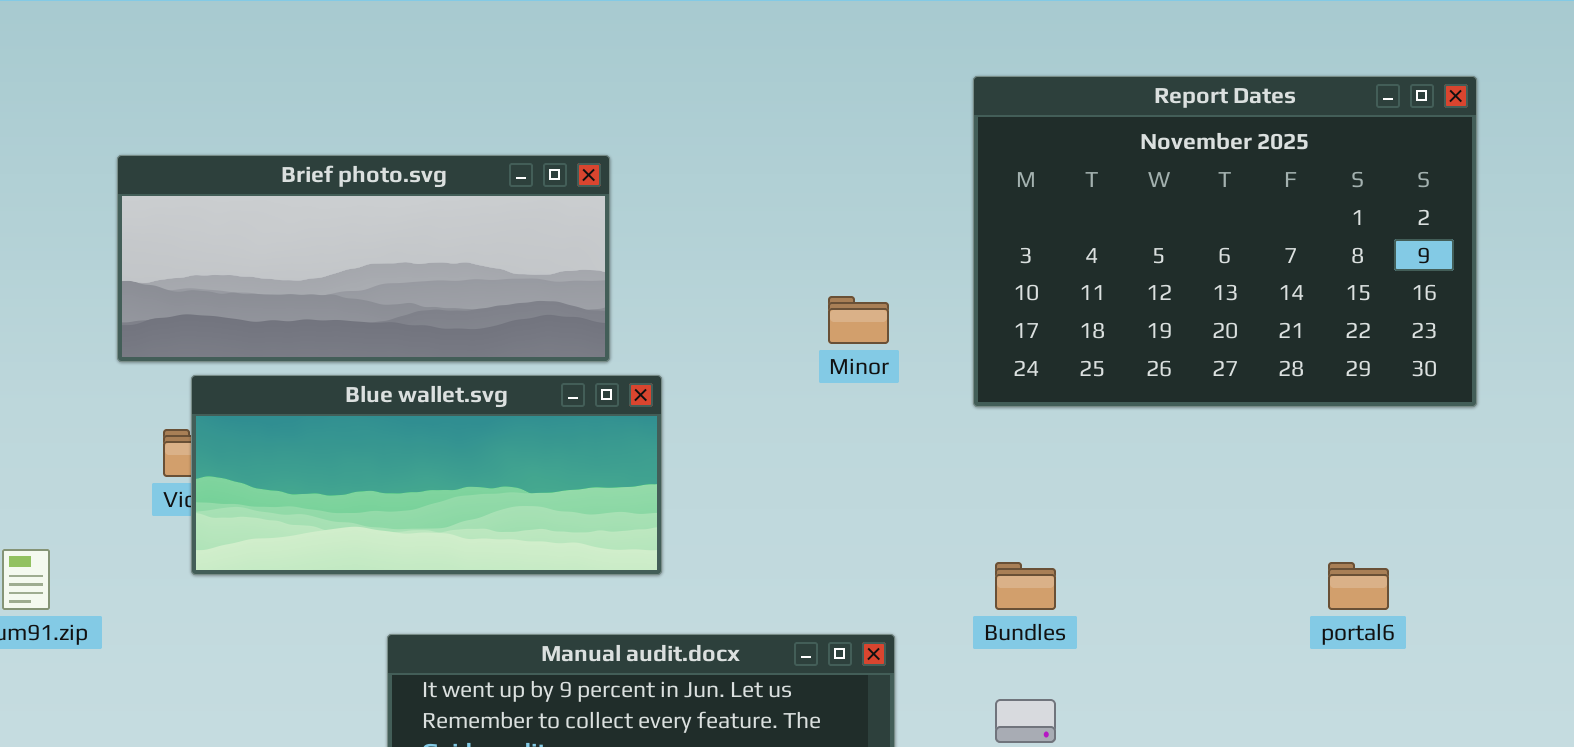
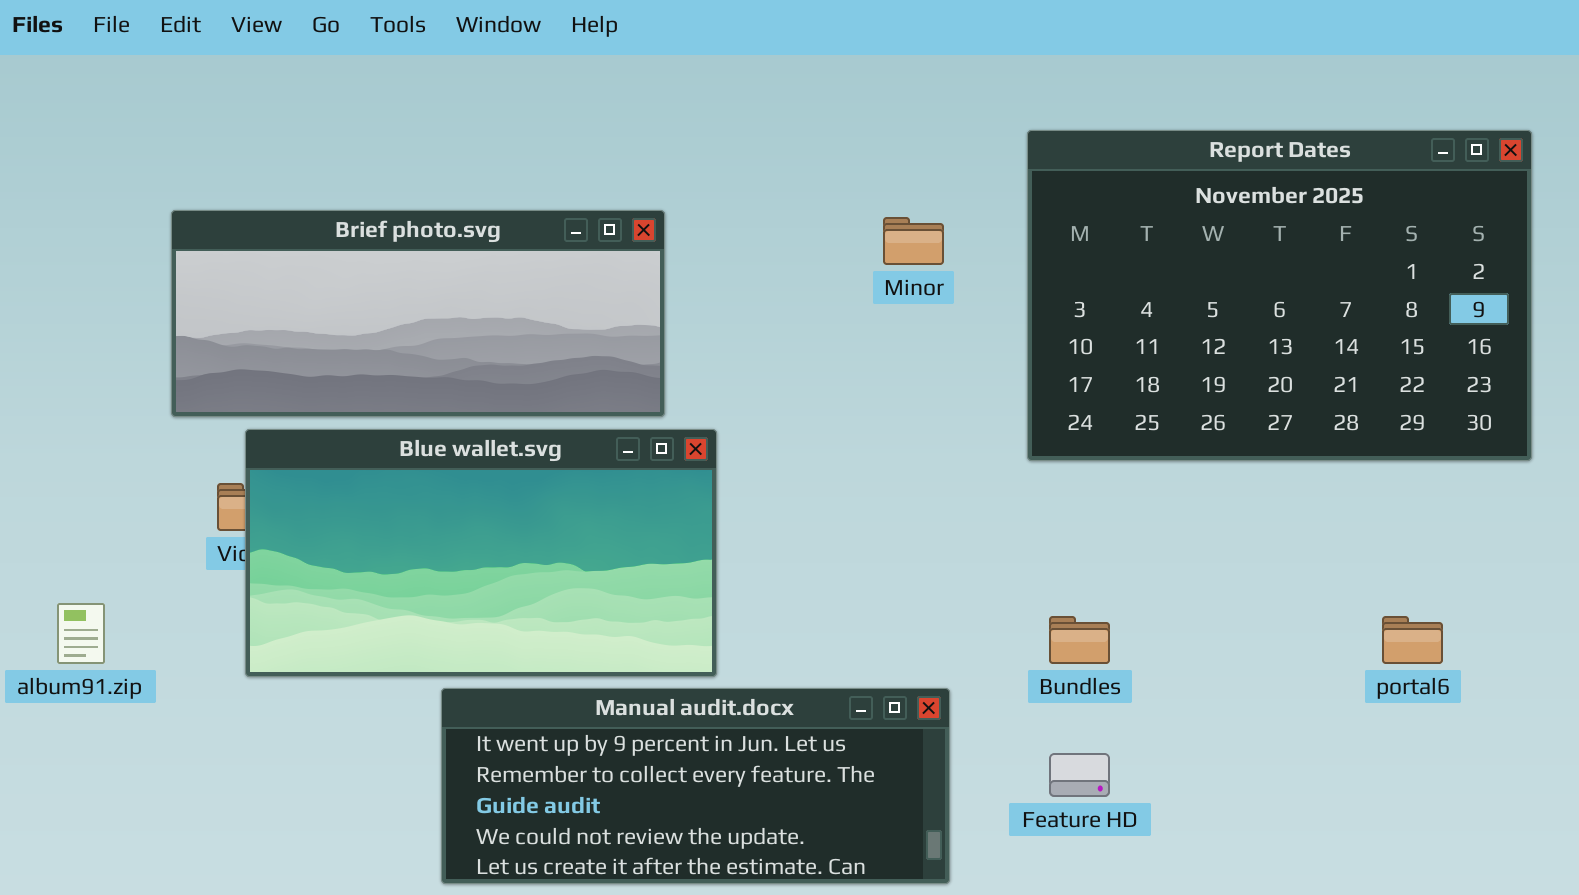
Minor: [828,296,889,344] -> [883,217,944,265], moved
Blue wallet.svg: [191,375,662,575] -> [245,429,717,677], resized

